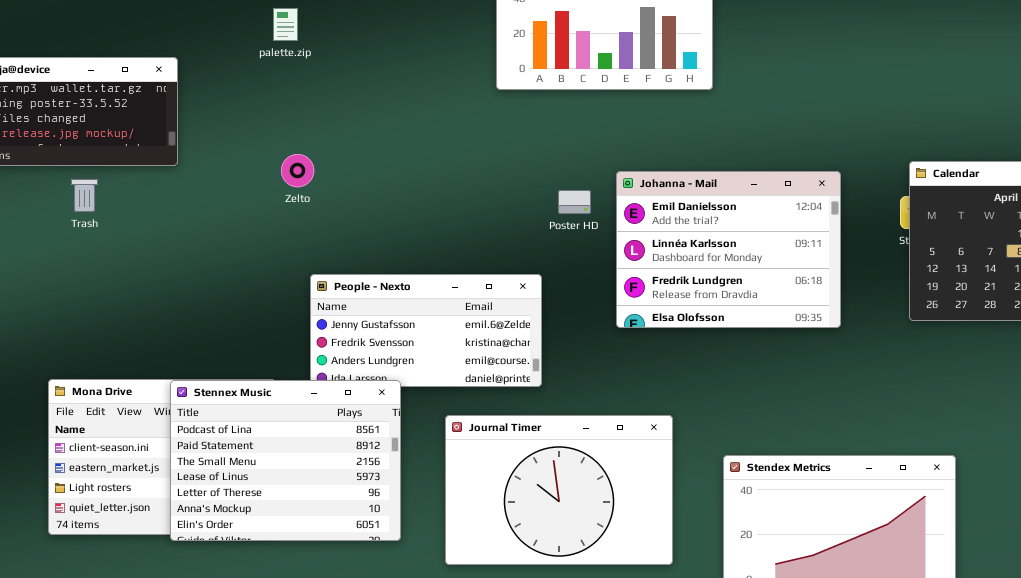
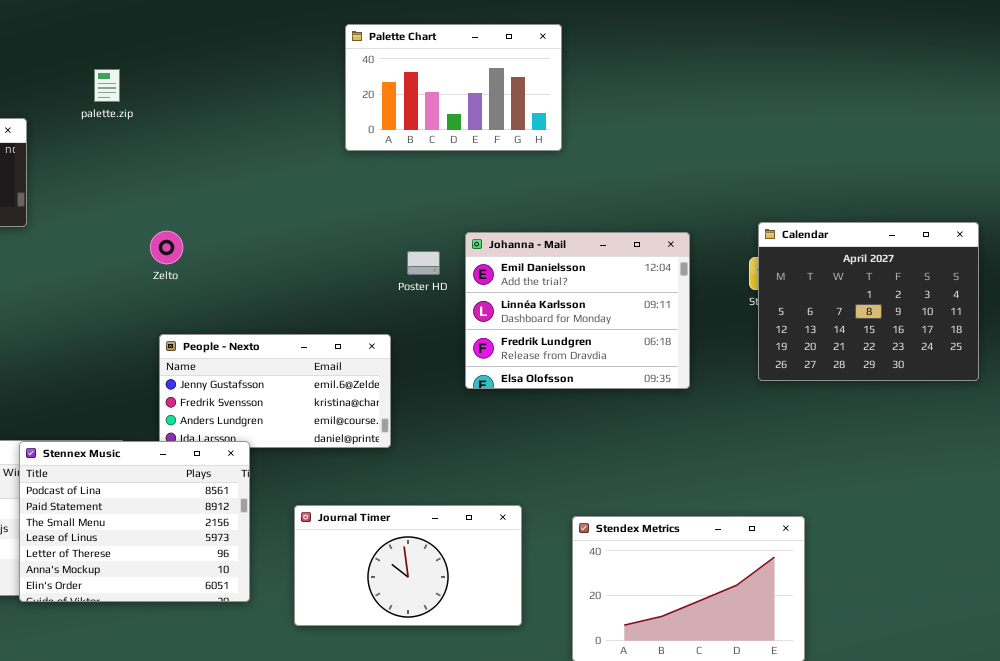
palette.zip: [273,8,298,41] -> [94,69,120,102], moved
Zelto: [281,154,314,187] -> [150,231,183,264], moved
Journal Timer: [445,415,673,565] -> [294,505,522,626], resized

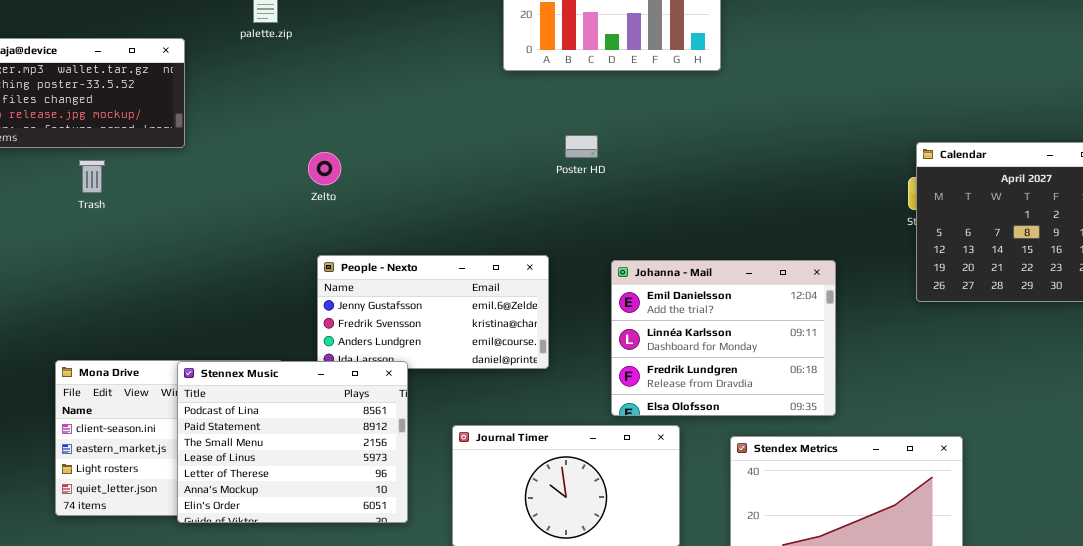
Johanna - Mail: [465,232,690,389] -> [611,260,836,416], moved
Poster HD: [407,251,440,275] -> [565,135,598,158], moved

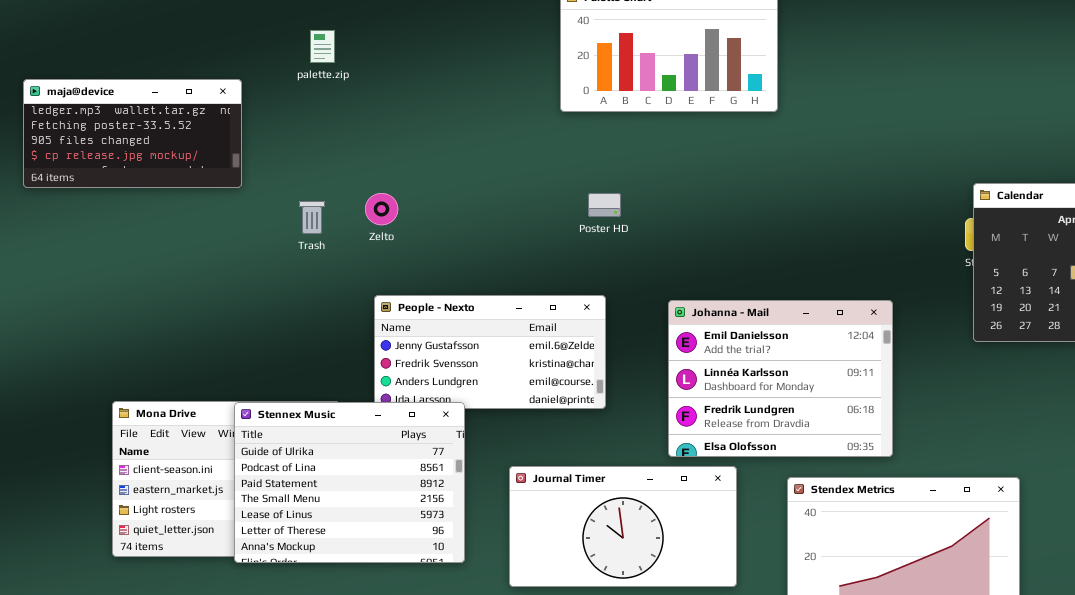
Poster HD: [565,135,598,158] -> [588,193,621,217], moved
Trash: [79,160,105,193] -> [299,201,325,234], moved
Stennex Music: [177,361,408,523] -> [234,402,465,563], scrolled up 1 row

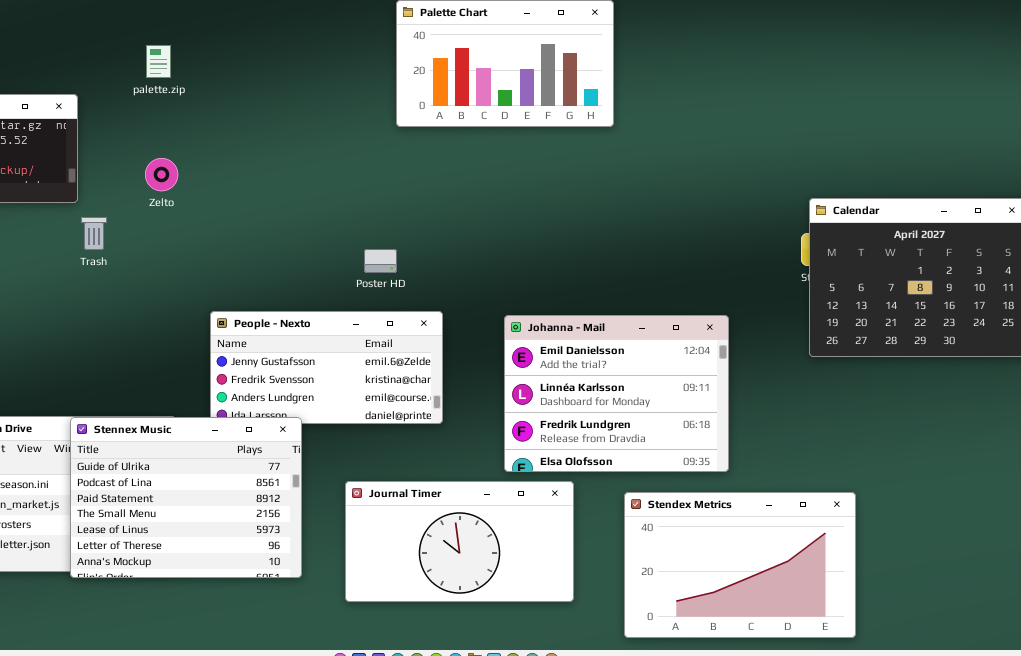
Zelto: [365,193,398,225] -> [145,158,178,191], moved
Poster HD: [588,193,621,217] -> [364,249,397,273], moved
Trash: [299,201,325,234] -> [81,217,107,250], moved

